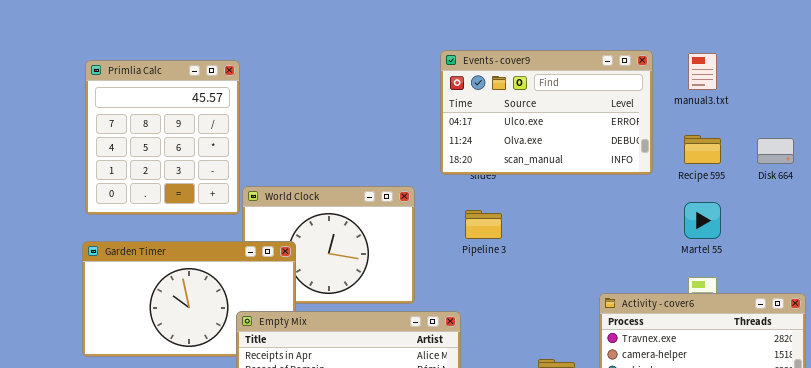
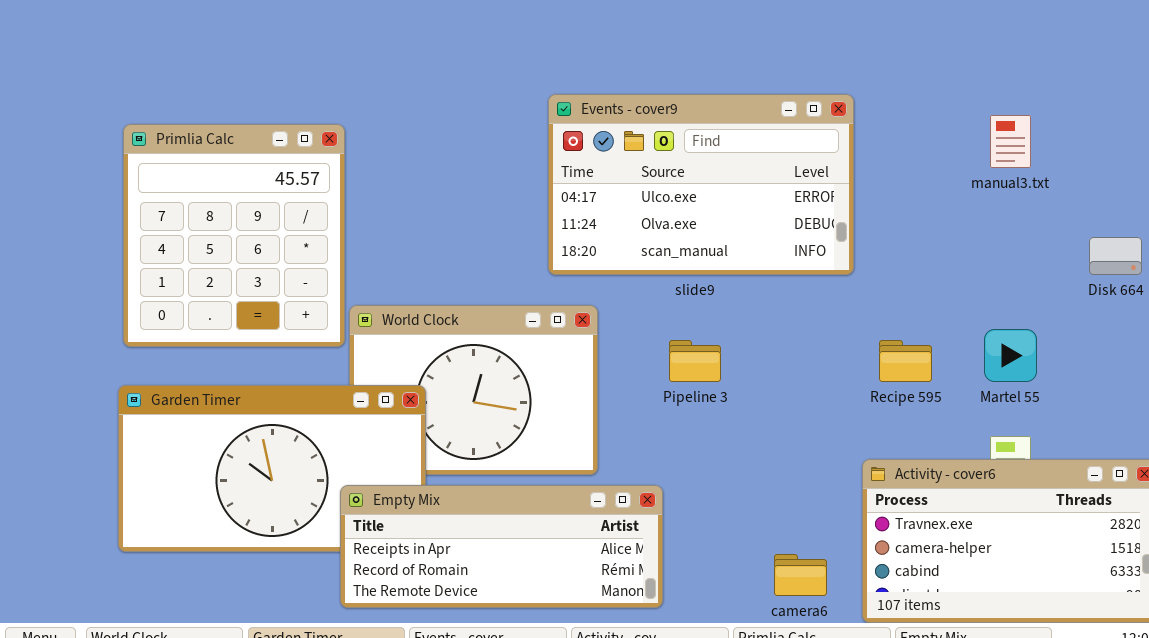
Events - cover9: [440,50,653,175] -> [548,94,854,275], moved
Recipe 595: [684,135,721,164] -> [879,340,932,382], moved

